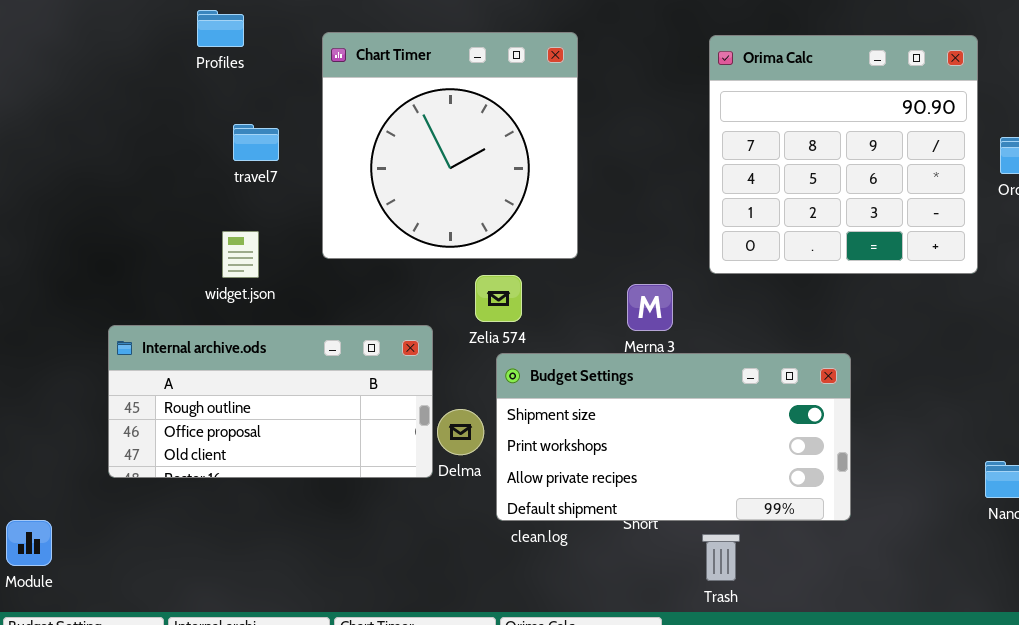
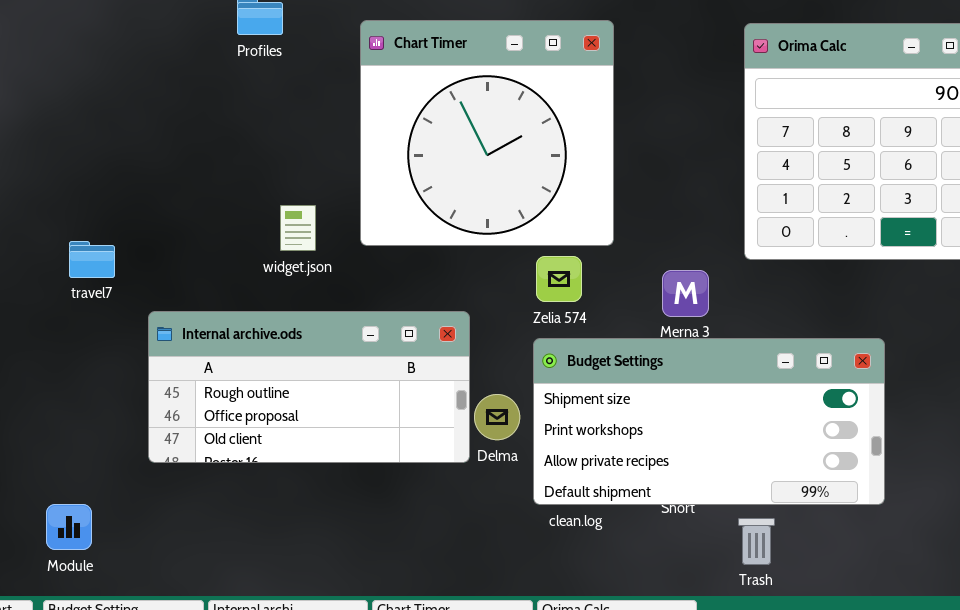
travel7: [233,124,279,161] -> [69,241,115,278], moved
widget.json: [222,231,259,278] -> [280,205,316,251], moved
Zelia 574: [475,275,522,322] -> [536,256,582,302], moved

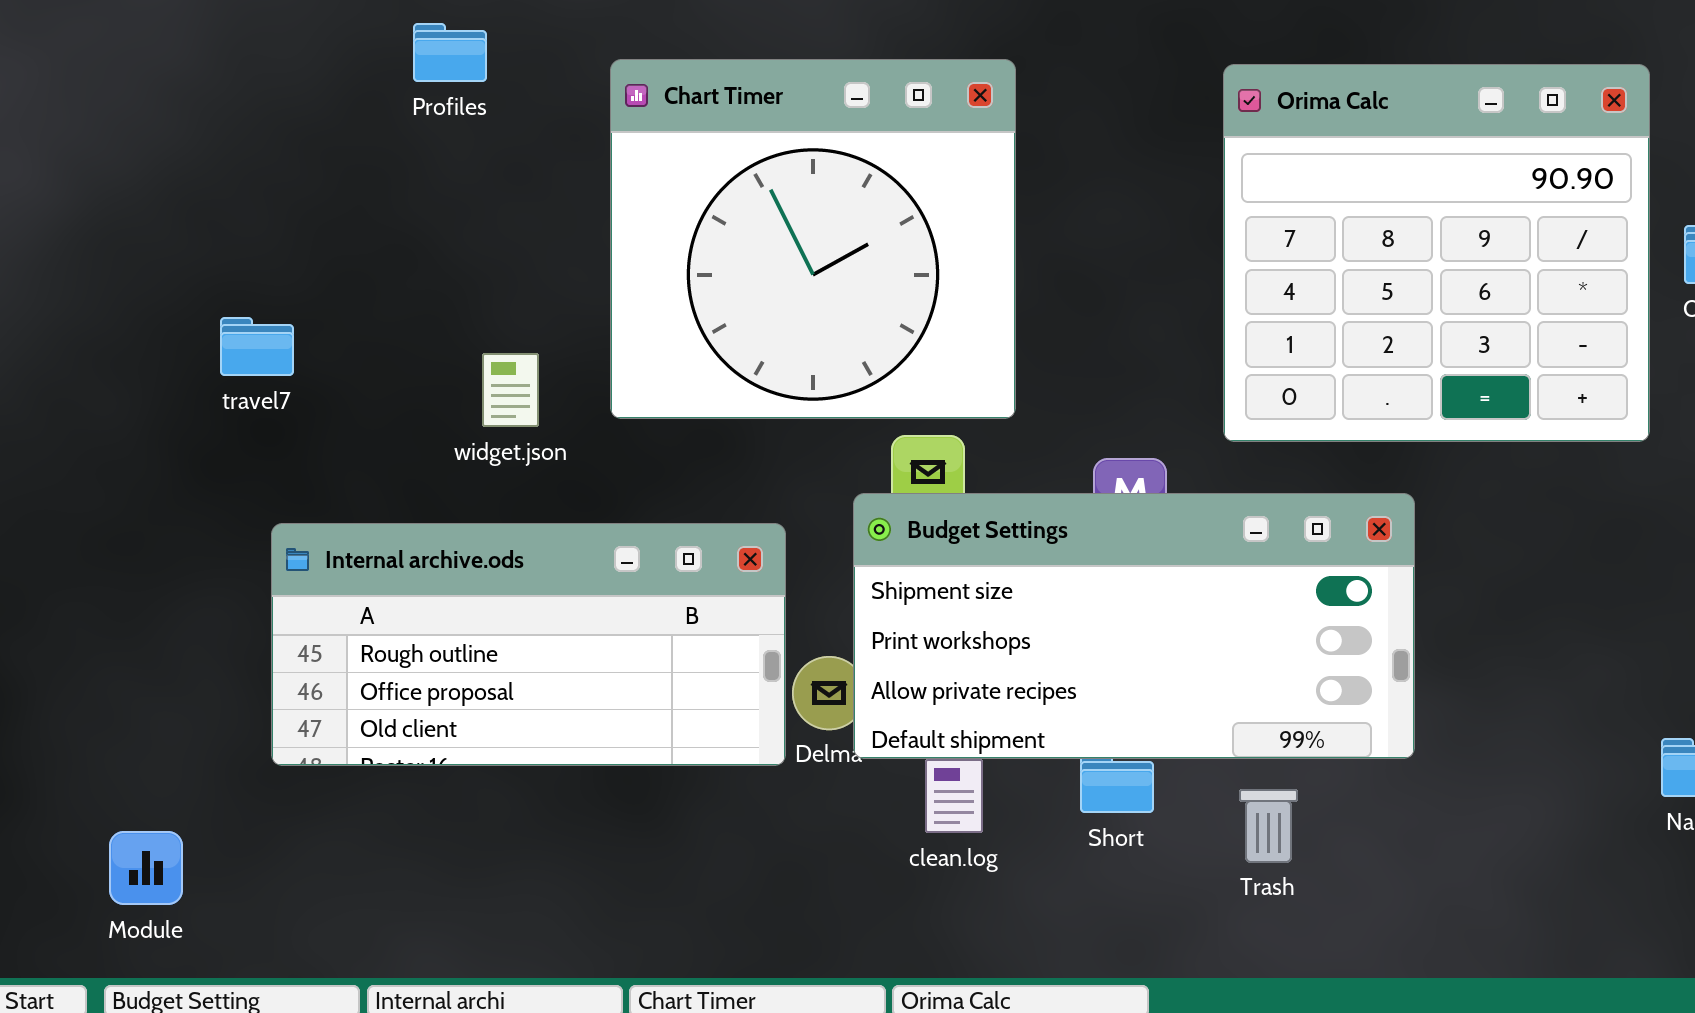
travel7: [69,241,115,278] -> [220,317,294,376], moved
Budget Settings: [533,338,885,505] -> [853,493,1415,759], moved
Trash: [738,518,775,565] -> [1239,789,1298,863], moved

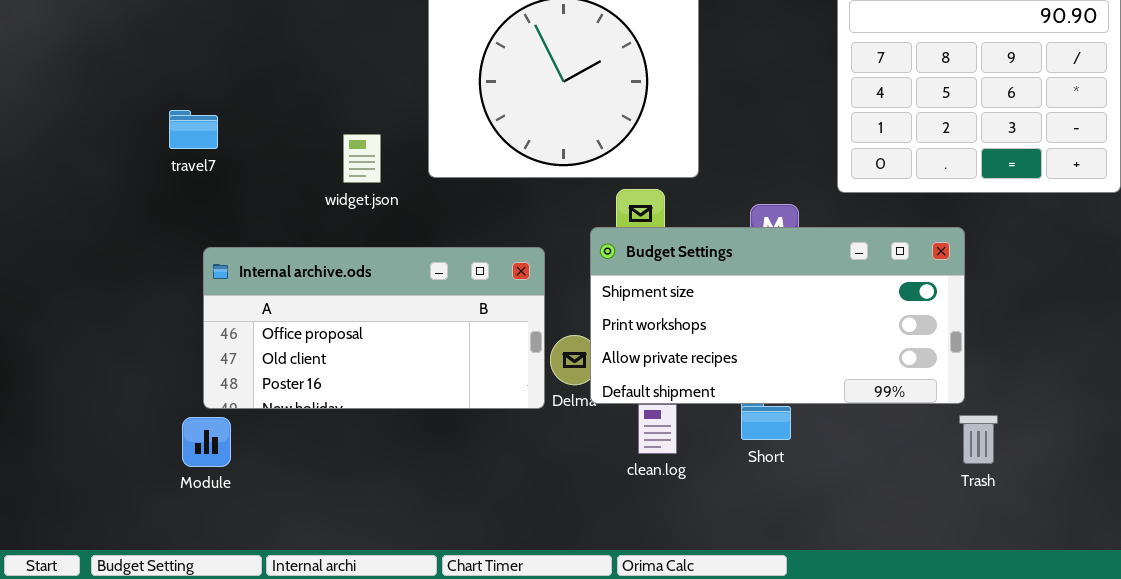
Internal archive.ods: [271,523,786,766] -> [203,247,545,409], scrolled down 1 row
Trash: [1239,789,1298,863] -> [959,415,998,464], moved
Module: [109,831,183,905] -> [182,417,231,467], moved

